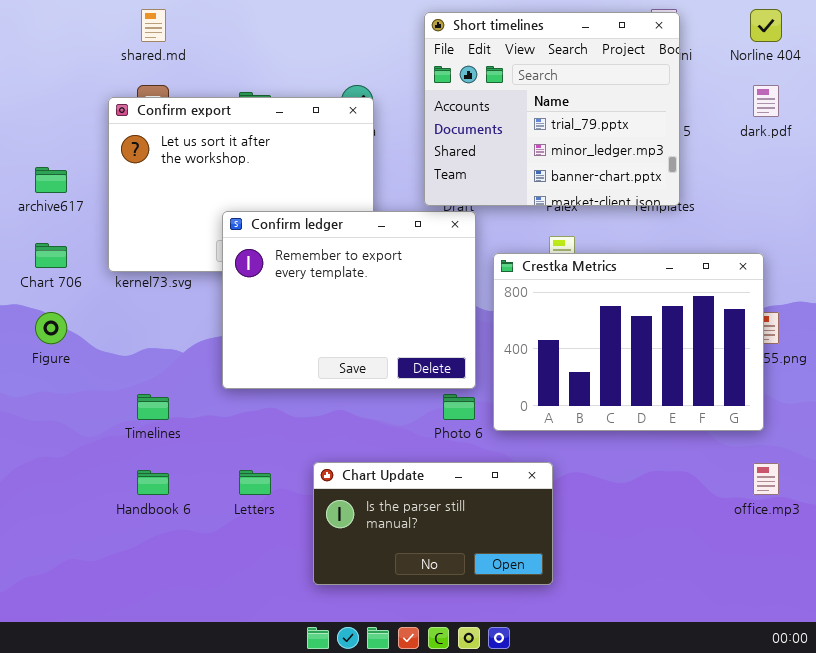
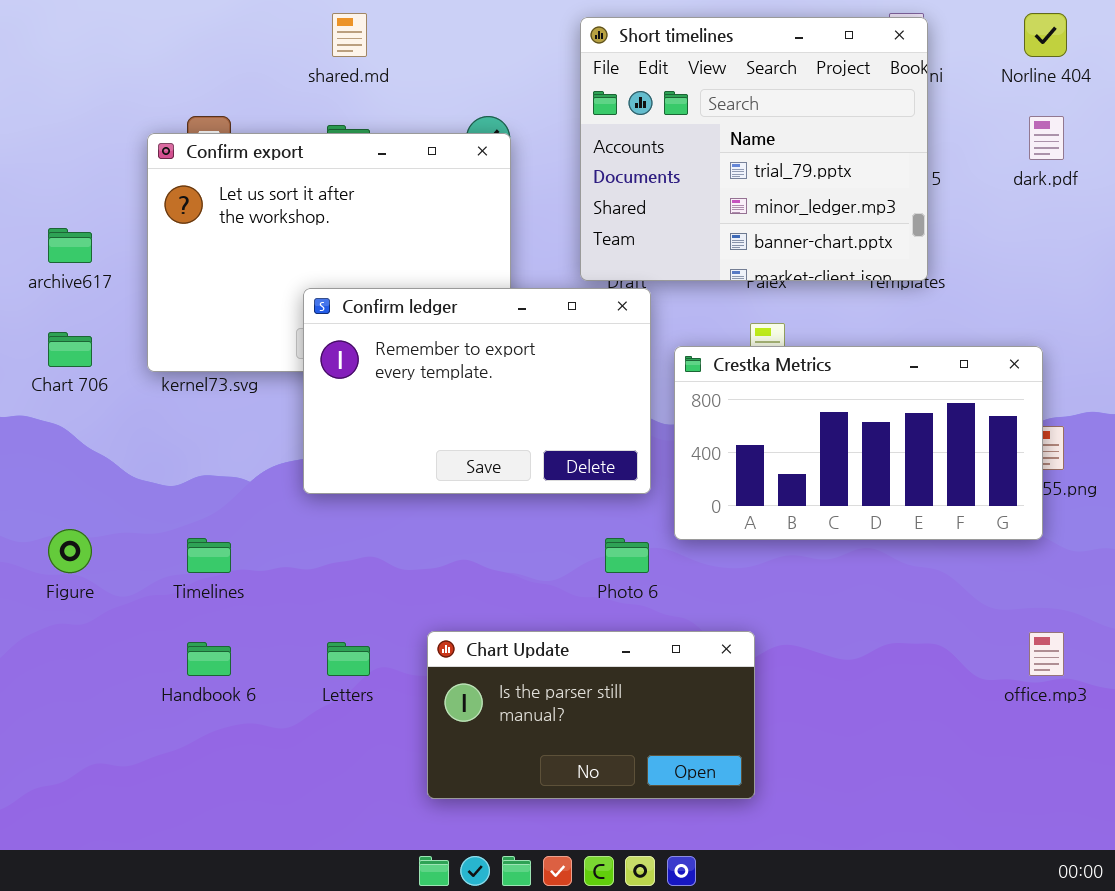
shared.md: [141,9,166,42] -> [332,13,367,57], moved
Confirm ledger: [222,211,476,389] -> [303,288,651,494], resized
Crestka Metrics: [493,253,764,431] -> [674,346,1043,540], resized
Figure: [35,312,67,344] -> [48,529,92,573], moved

